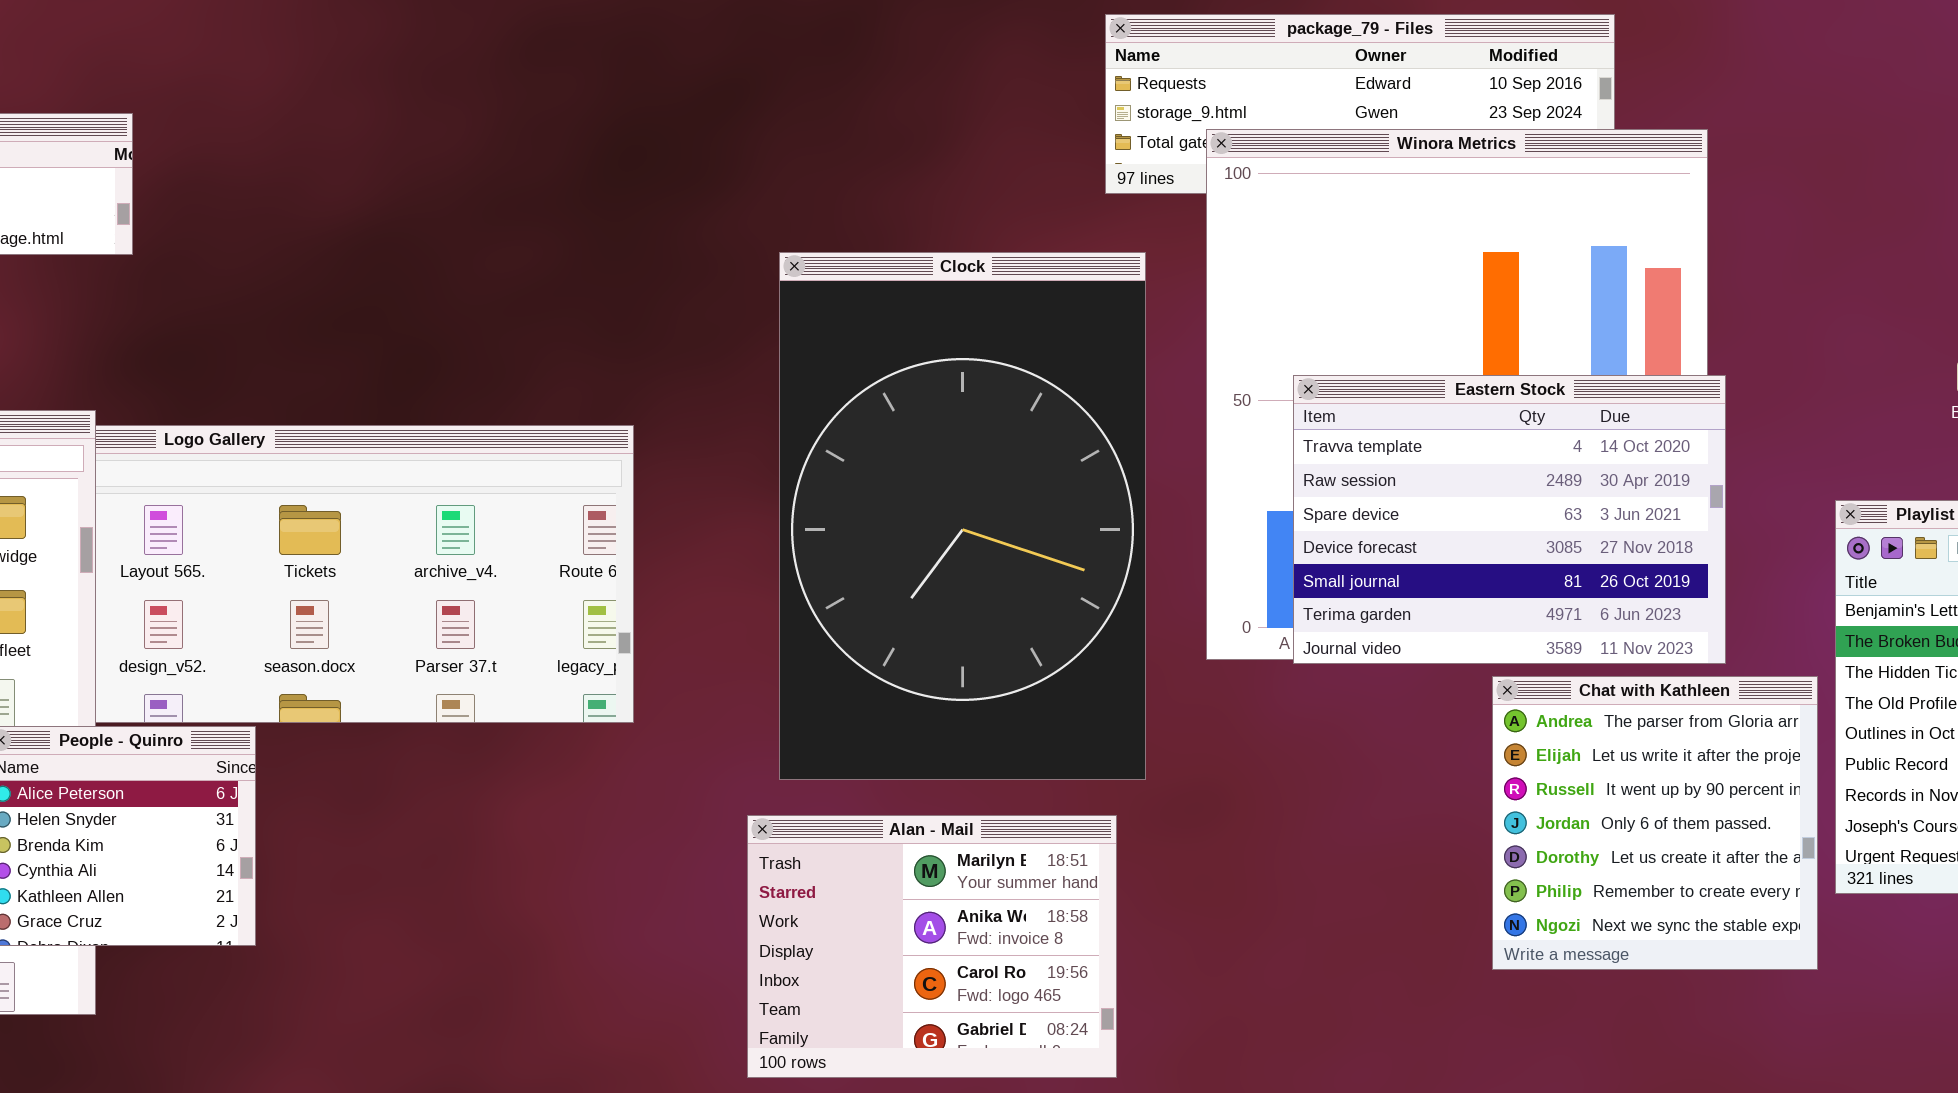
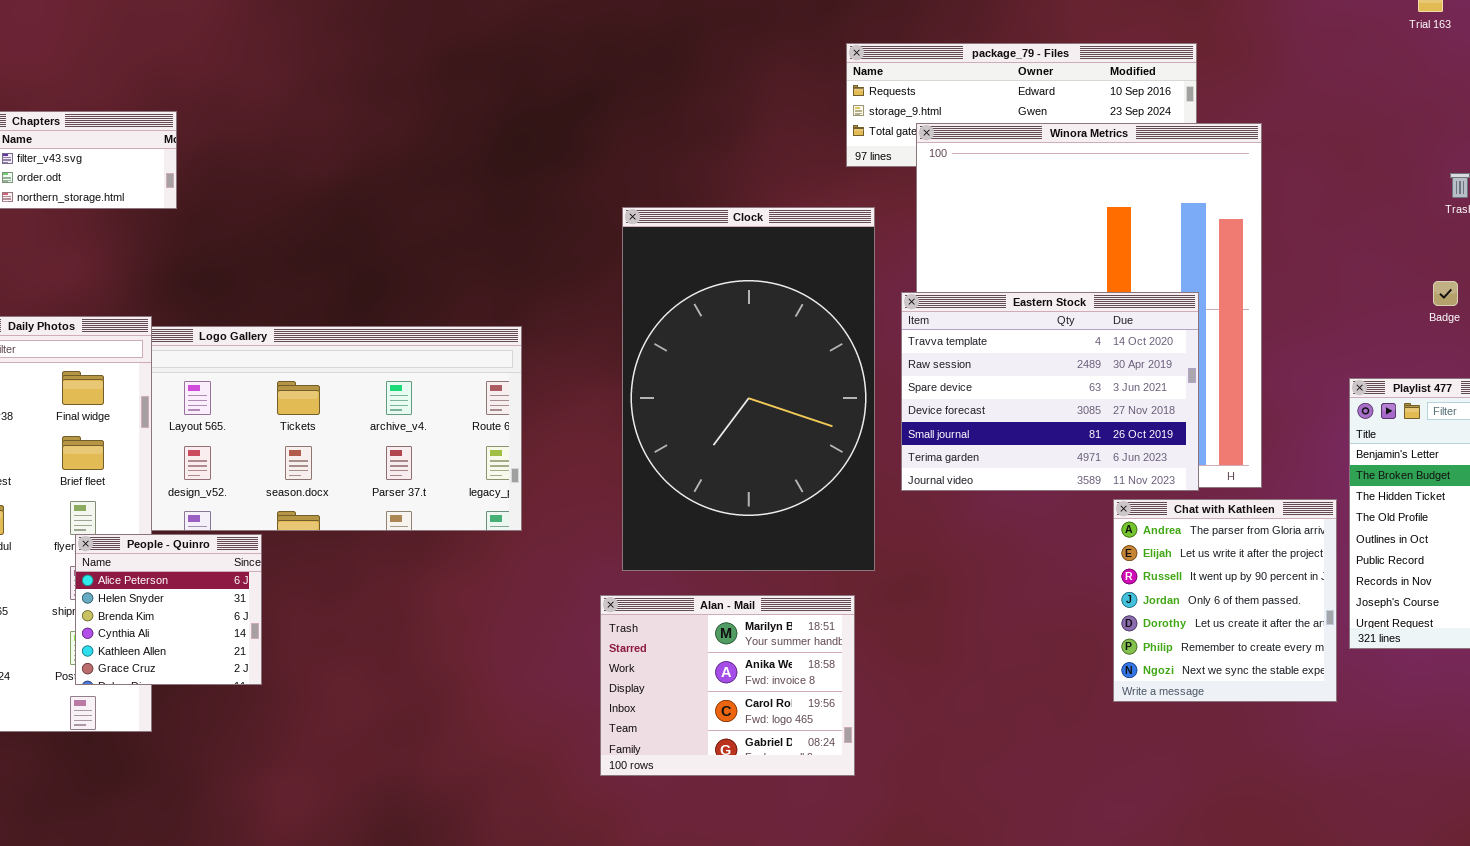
Eastern Stock: [1293,375,1726,664] -> [901,292,1199,491], moved

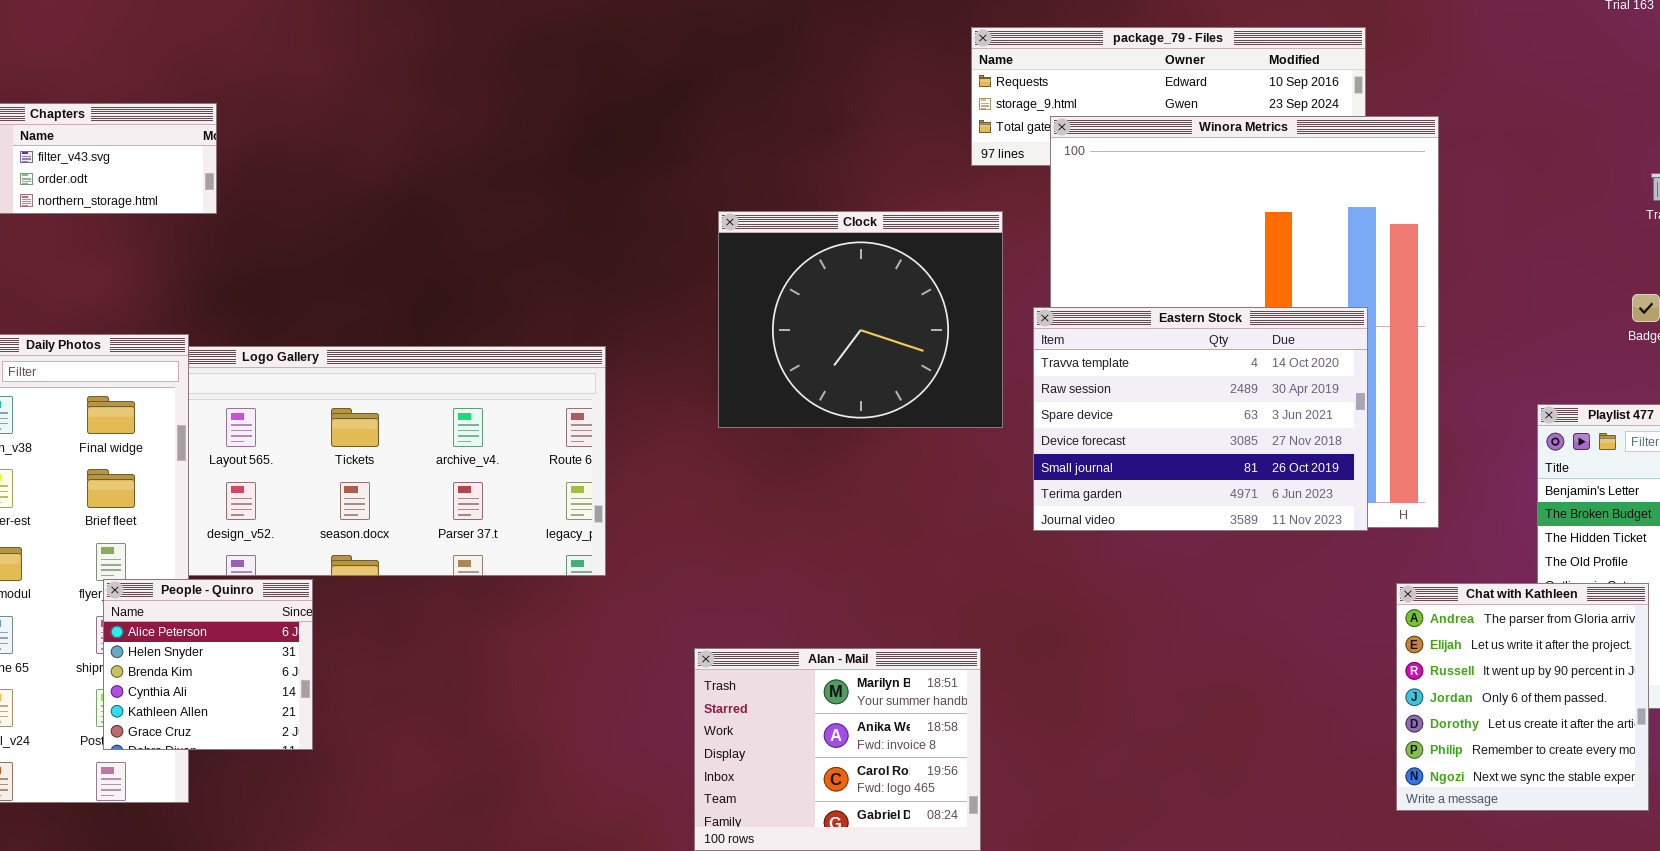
Clock: [622,207,875,571] -> [718,211,1003,428], resized
Chat with Kathleen: [1113,499,1337,702] -> [1396,583,1649,811], moved

